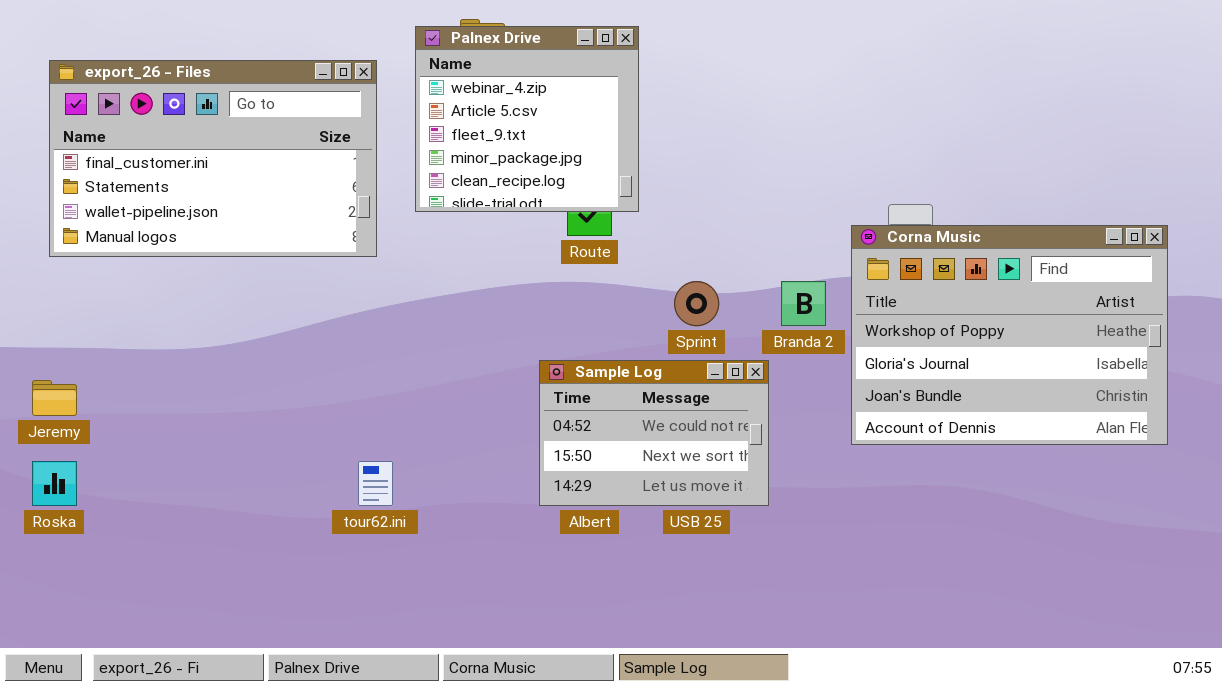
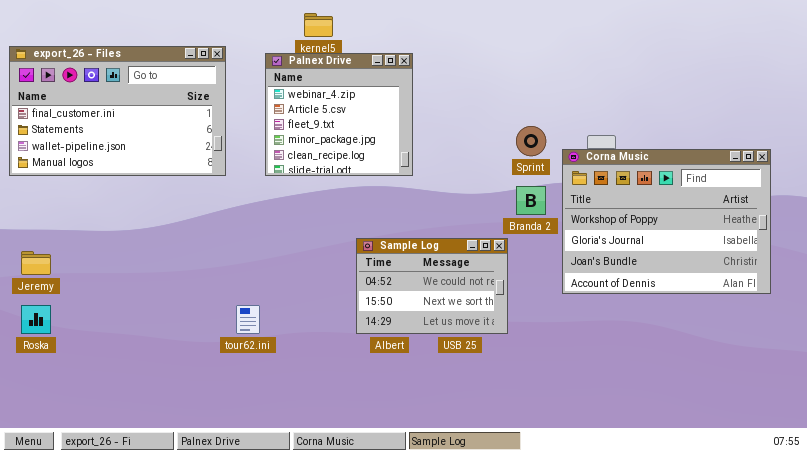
Palnex Drive: [415,26,639,212] -> [265,53,413,176], moved
export_26 - Files: [49,60,377,257] -> [9,46,226,176], moved
Sprint: [674,281,719,326] -> [516,126,546,156], moved

